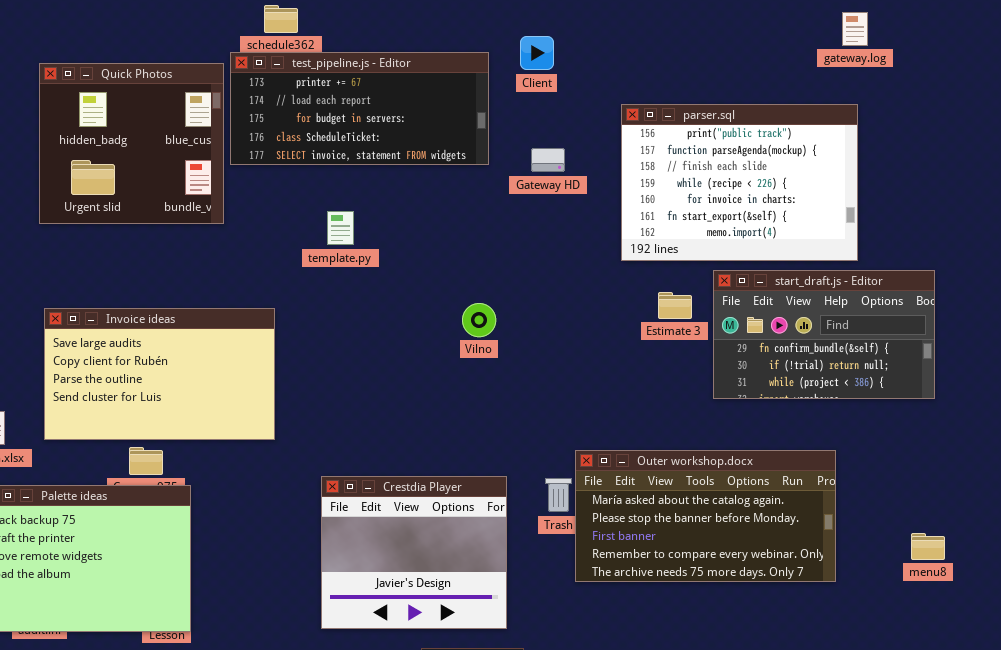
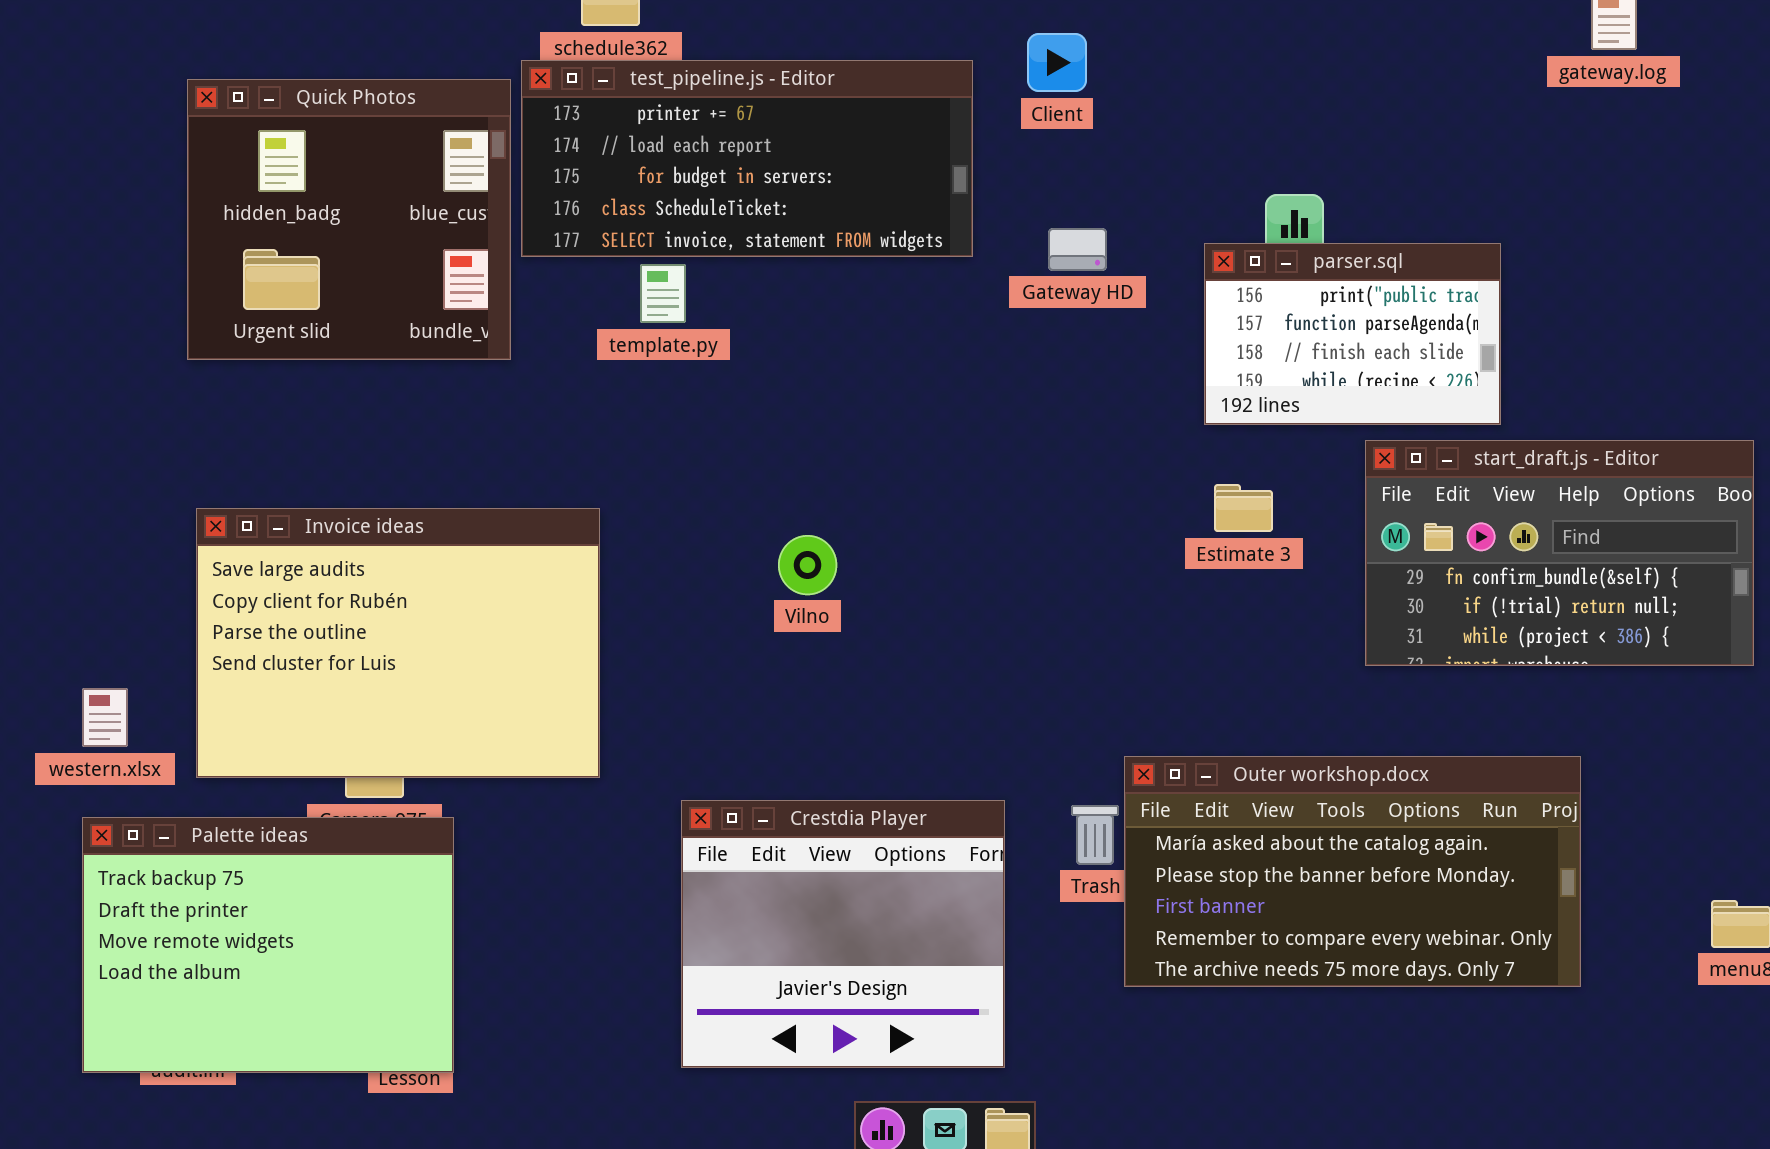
parser.sql: [621,104,858,261] -> [1204,243,1501,425], resized
template.py: [327,211,354,245] -> [640,264,686,323], moved
Estimate 3: [658,292,692,319] -> [1214,484,1273,532], moved
Vilno: [462,303,496,337] -> [778,535,837,595], moved
Invoice ideas: [44,308,275,440] -> [196,508,600,778], resized

